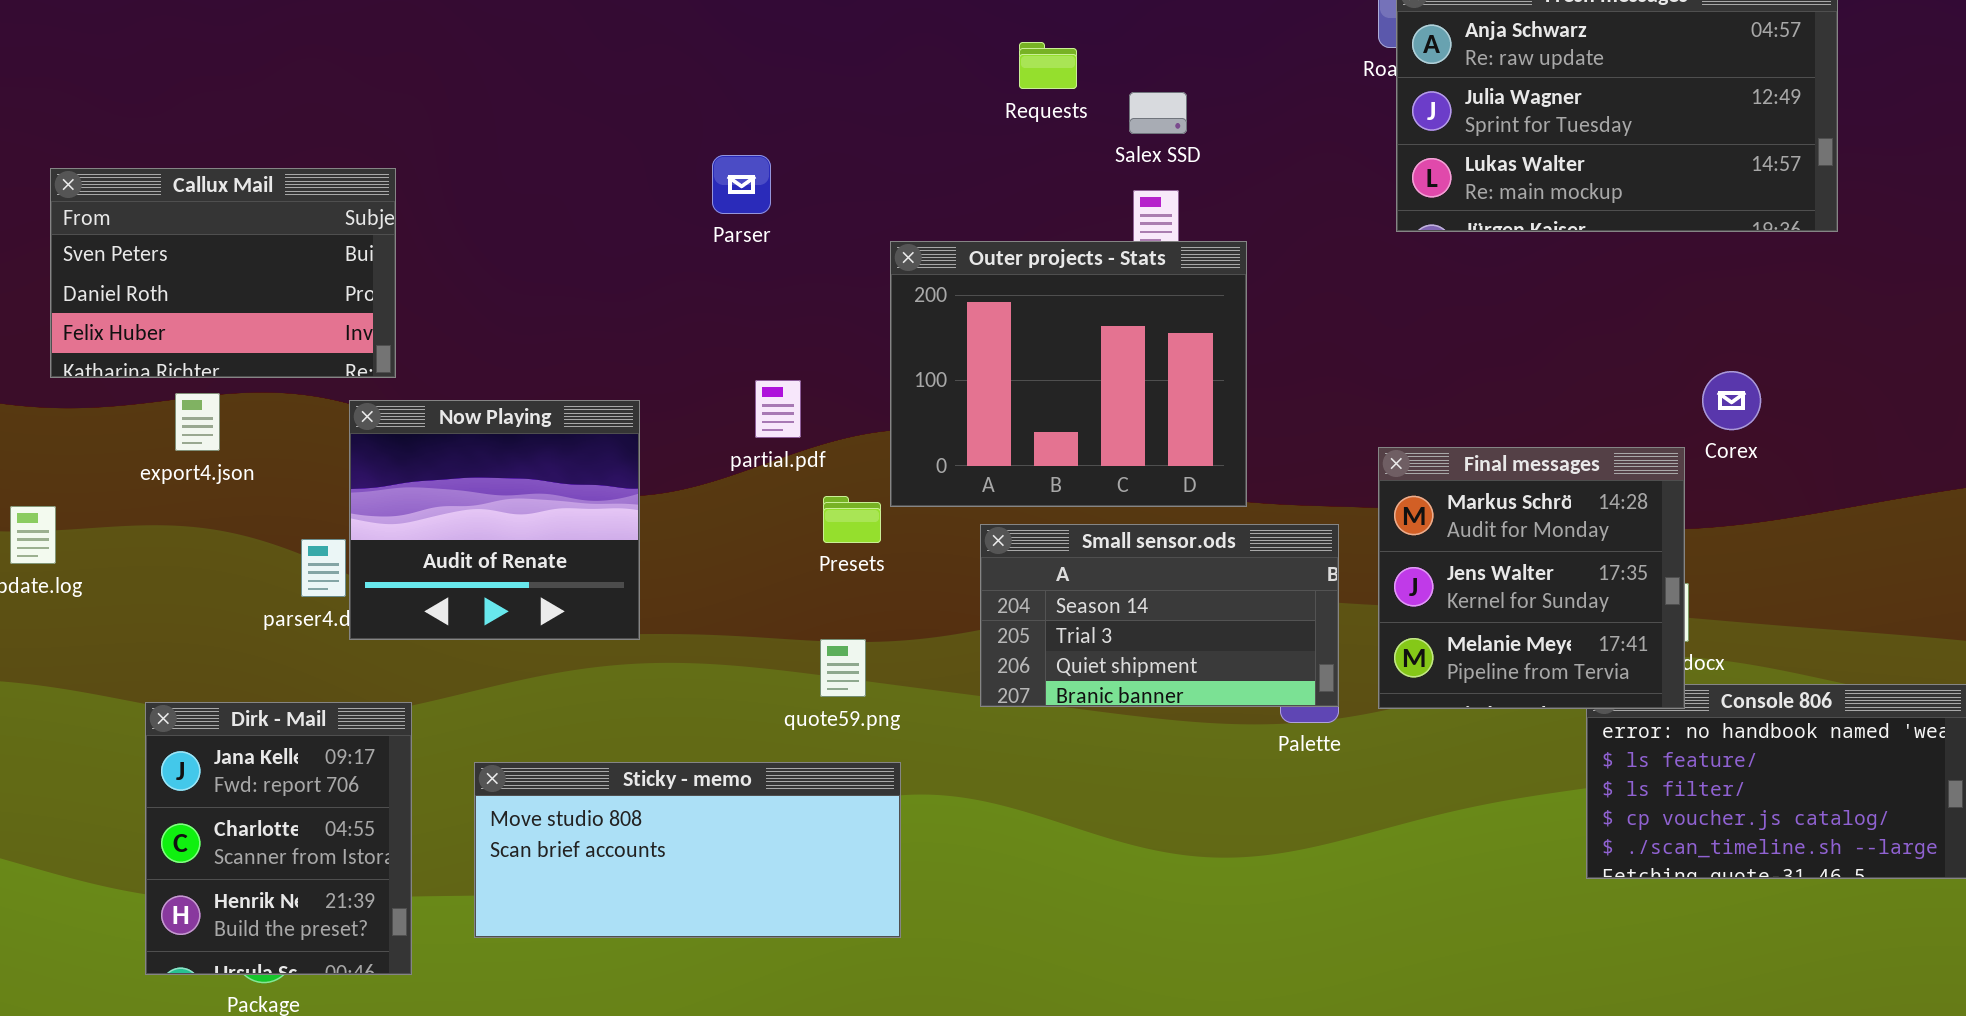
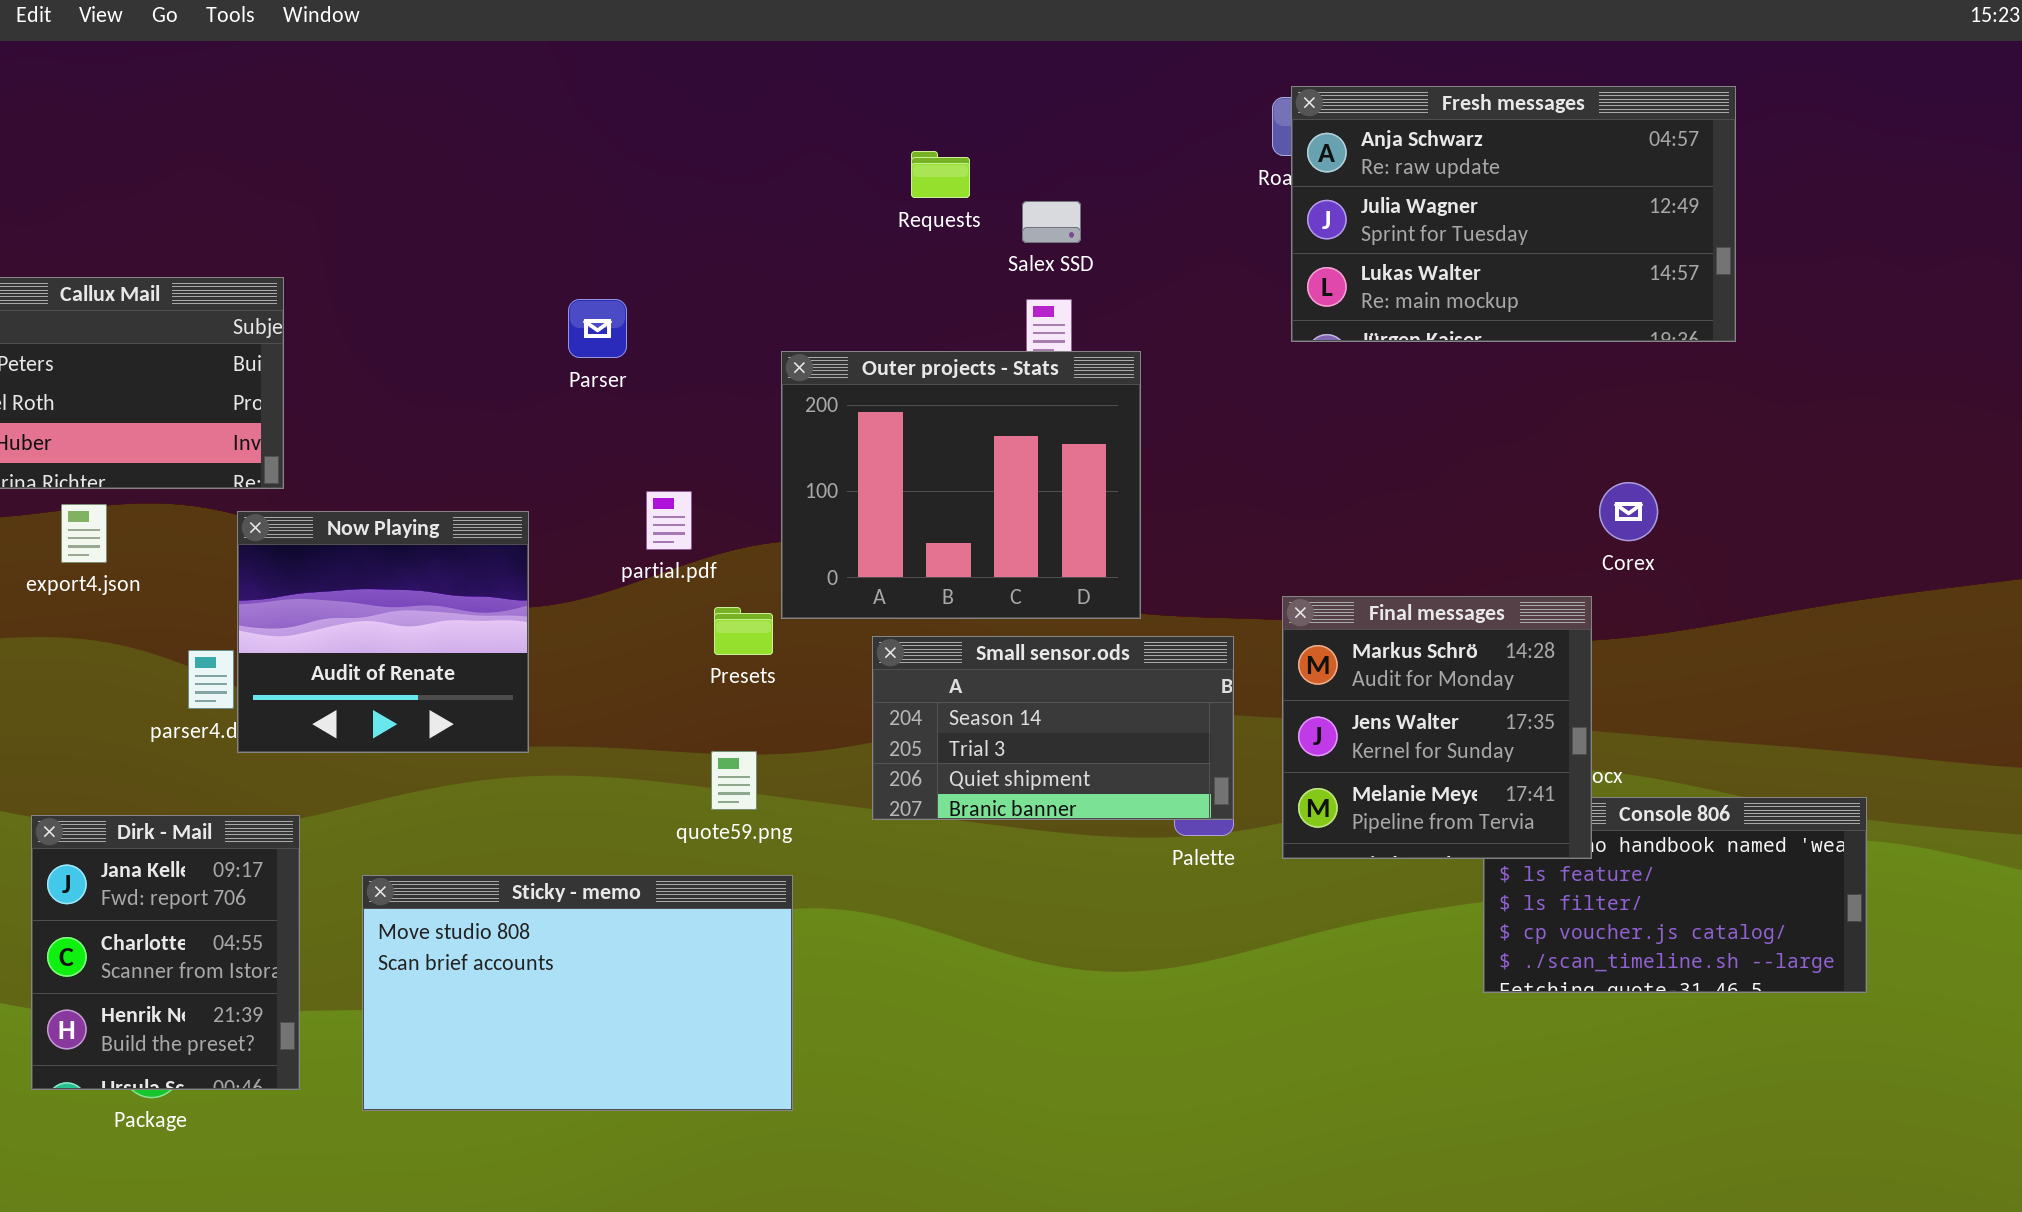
Parser: [712,155,771,214] -> [568,299,627,358], moved
Final messages: [1378,447,1685,709] -> [1282,596,1592,859], moved
Sticky - memo: [474,762,901,938] -> [362,875,793,1111], resized

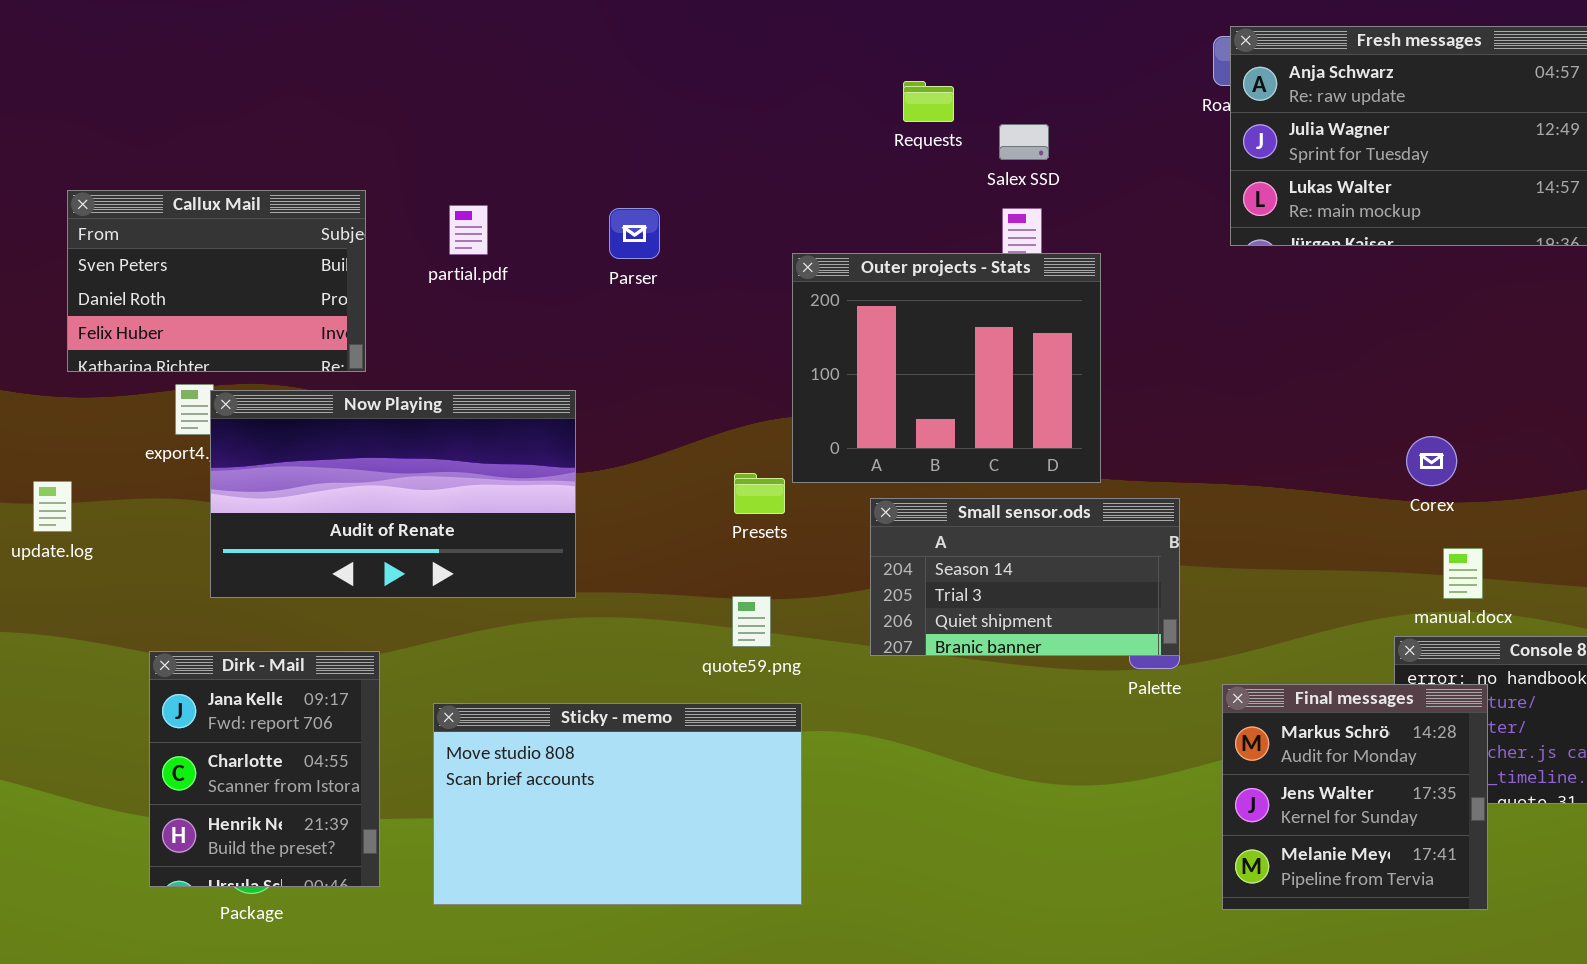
Corex: [1599,482,1658,541] -> [1406,436,1457,486], moved
partial.pdf: [646,491,692,550] -> [449,205,488,255], moved
Now Playing: [237,511,529,753] -> [210,390,576,598], resized
Final messages: [1282,596,1592,859] -> [1222,684,1488,910], moved

